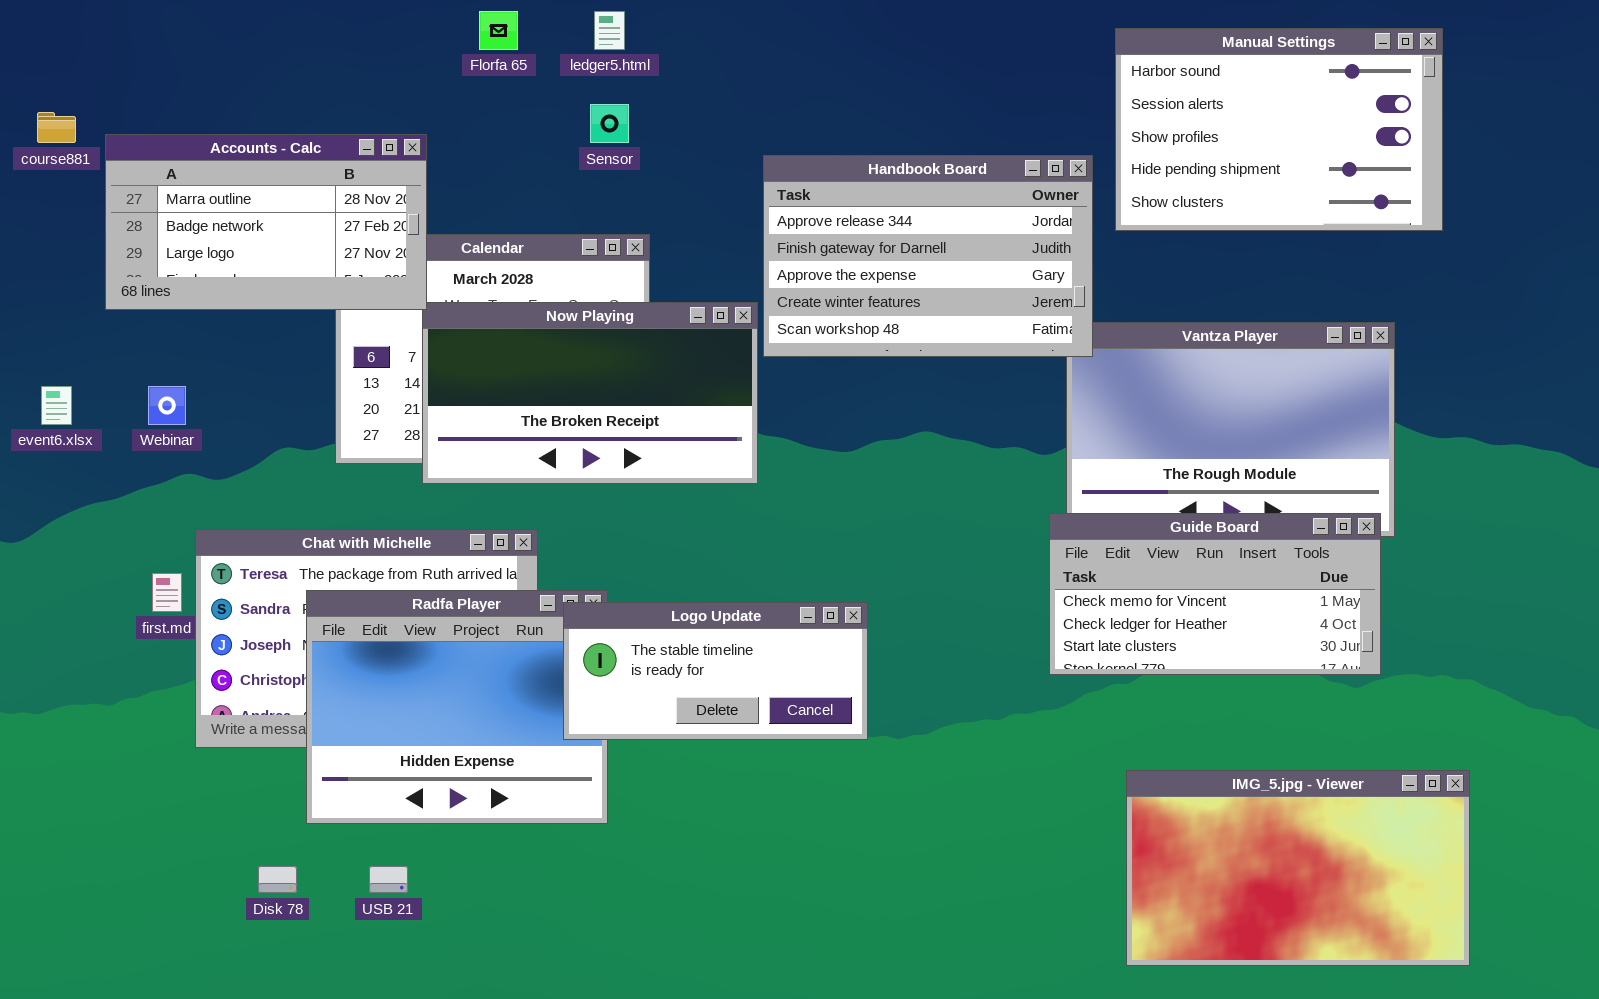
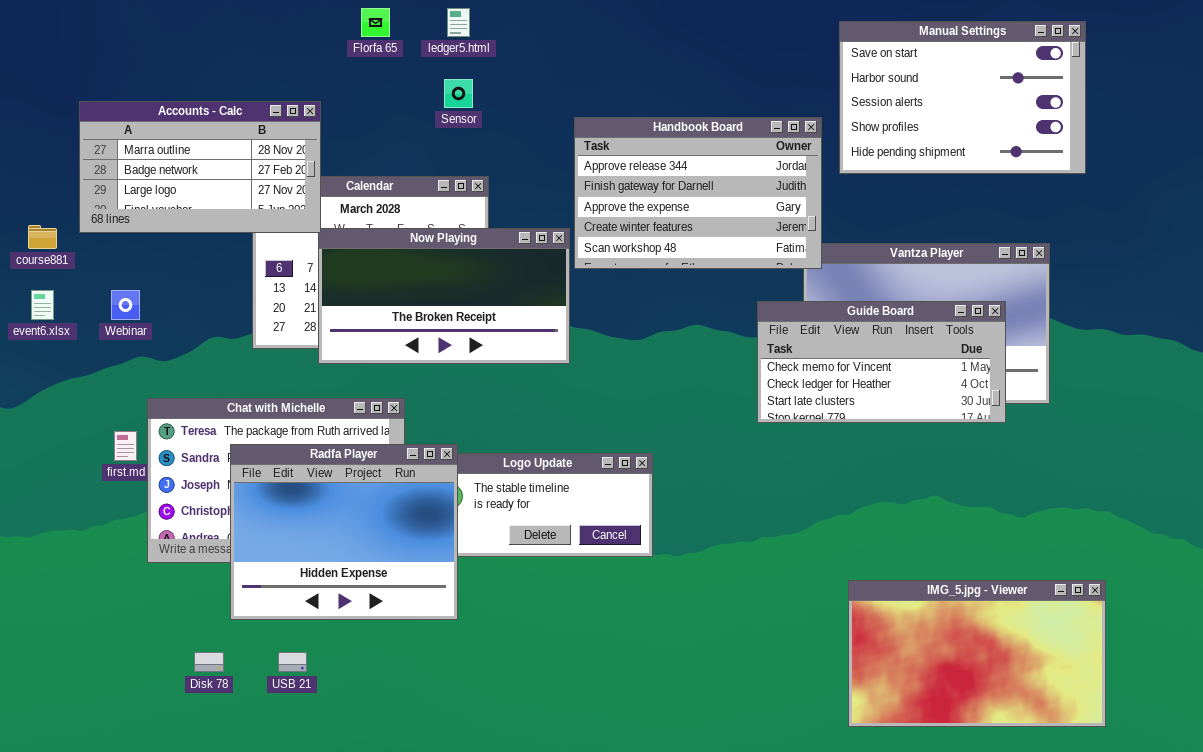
Manual Settings: [1115,28,1443,231] -> [839,21,1086,174], scrolled up 1 row
course881: [37,112,76,143] -> [28,225,57,249], moved
Guide Board: [1049,513,1381,675] -> [757,301,1006,423], moved
Radfa Player: [306,590,608,824] -> [230,444,458,620], raised

